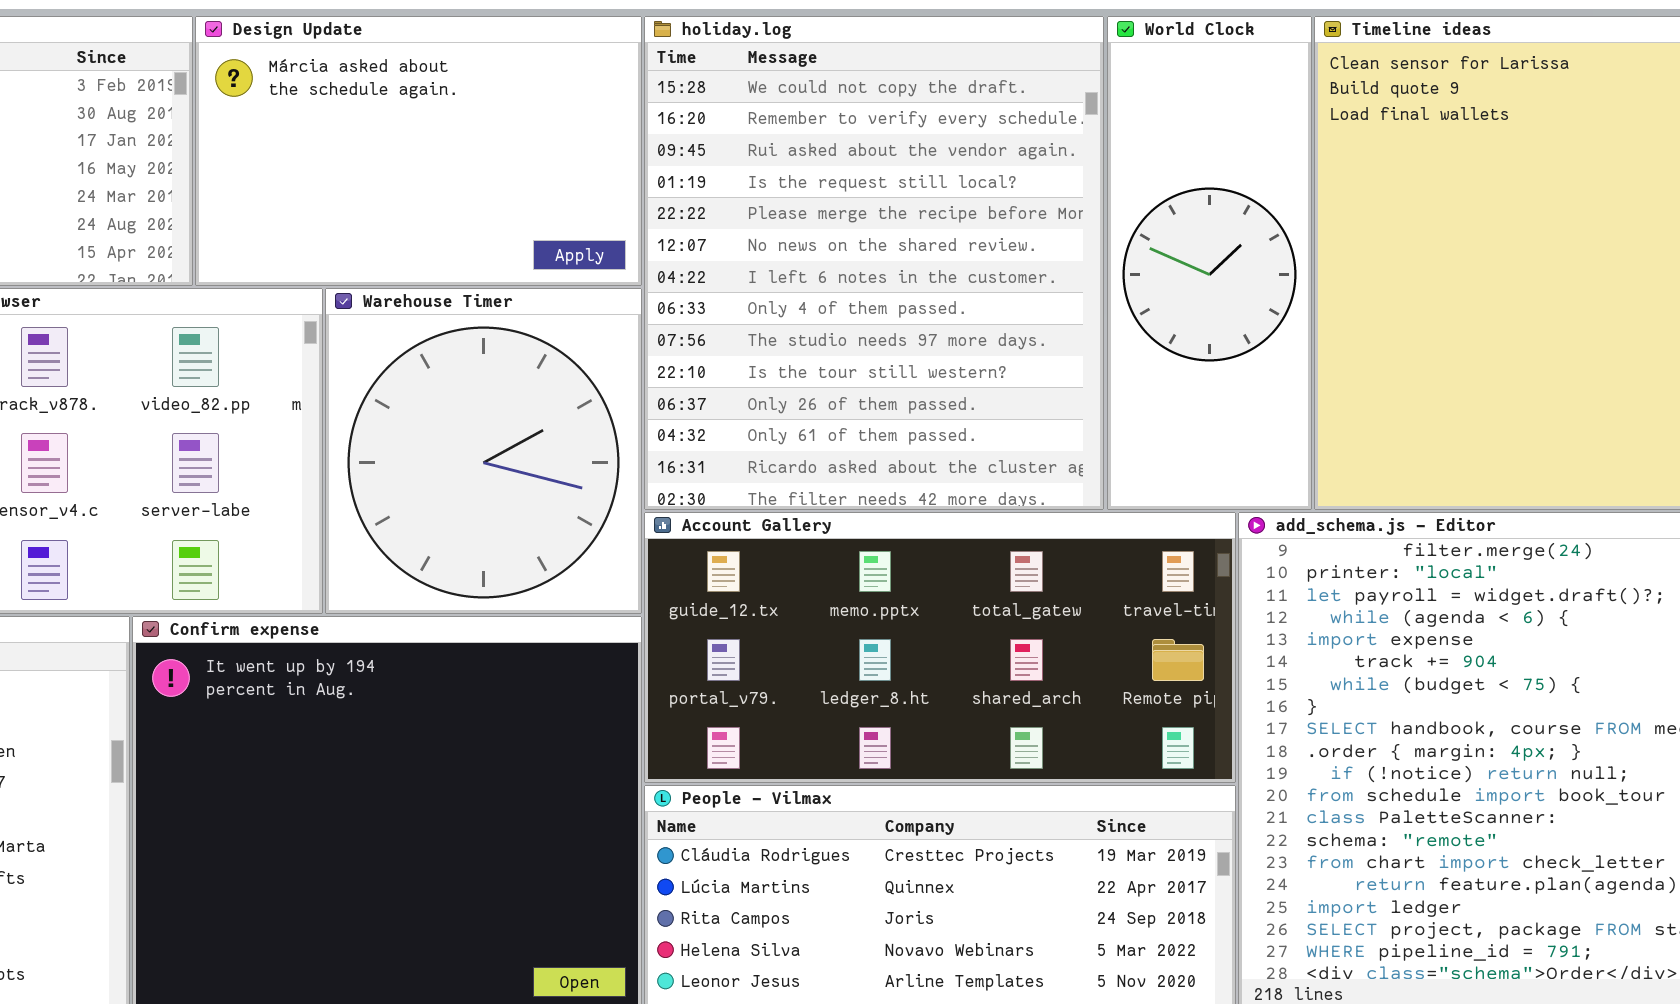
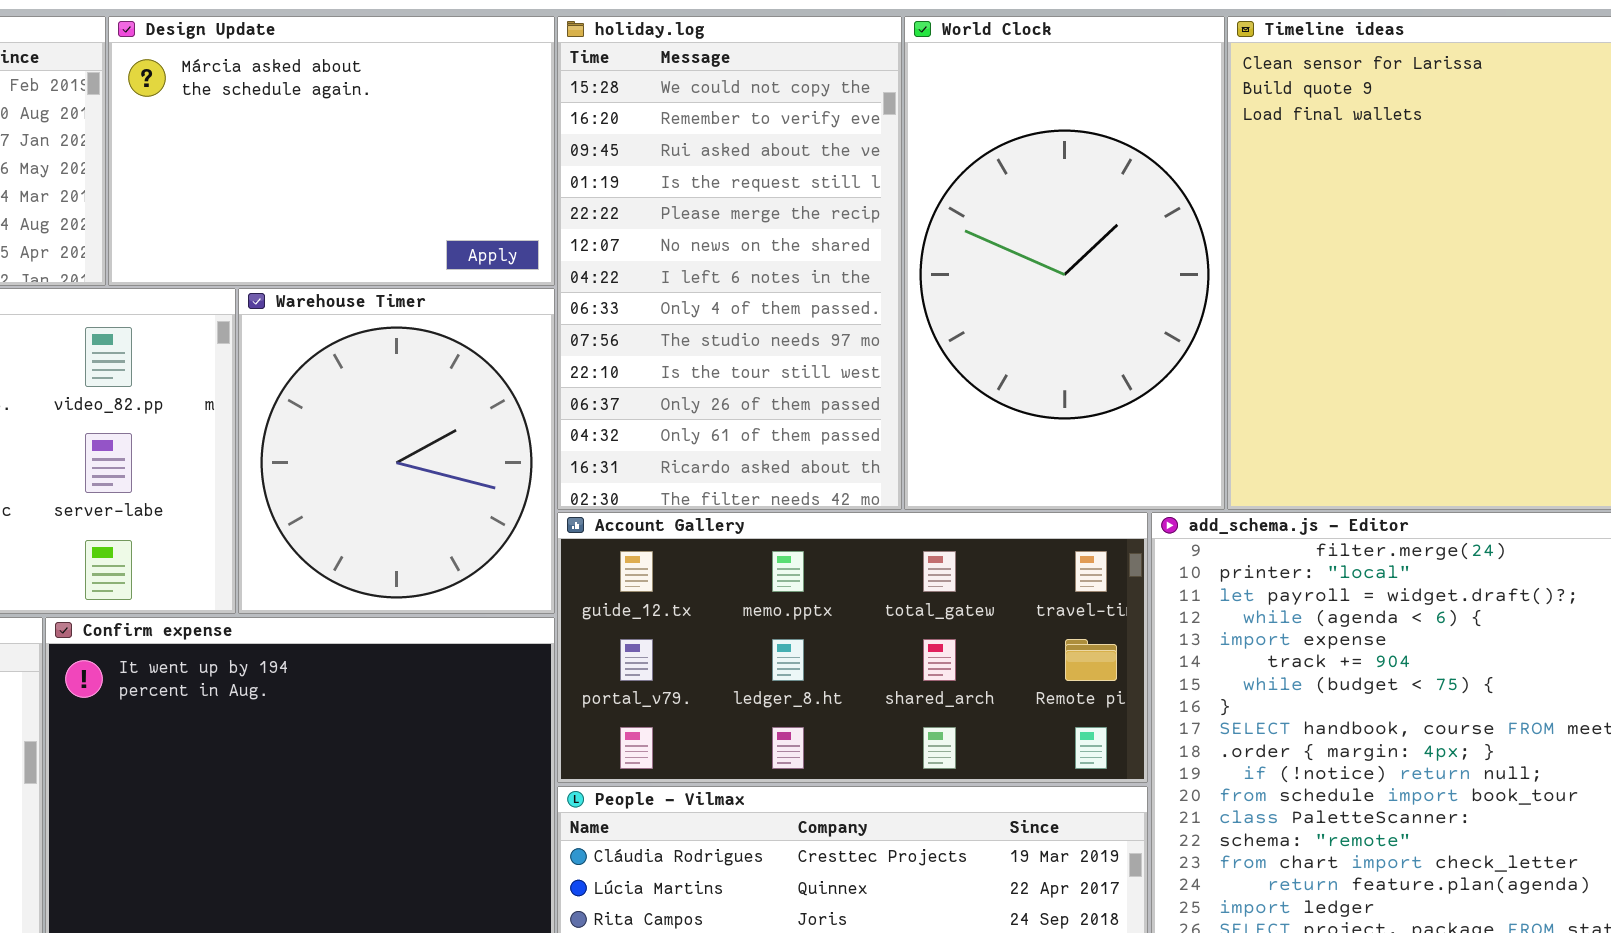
holiday.log: [644,16,1104,510] -> [557,16,902,510], resized
World Clock: [1107,16,1312,510] -> [904,16,1225,510], resized

